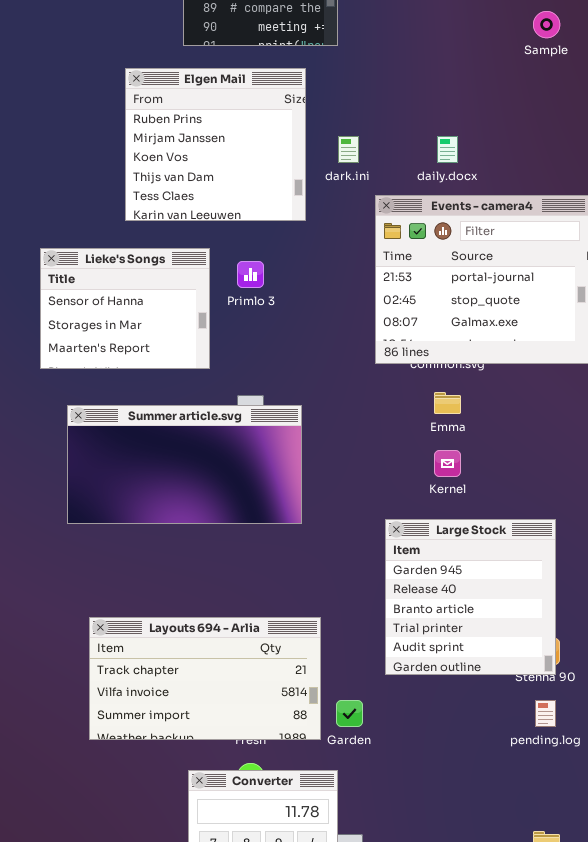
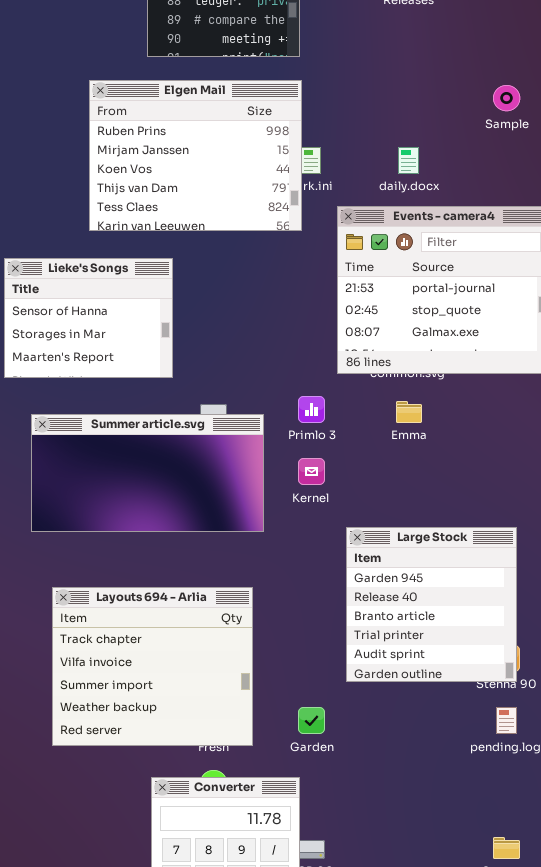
Sample: [533,11,560,38] -> [493,85,520,111], moved
Elgen Mail: [125,68,306,221] -> [89,80,302,231], resized
Primlo 3: [237,261,264,288] -> [298,396,325,423], moved
Kernel: [434,450,461,477] -> [298,458,325,485], moved
Layouts 694 - Arlia: [89,617,321,740] -> [52,587,253,746], resized

